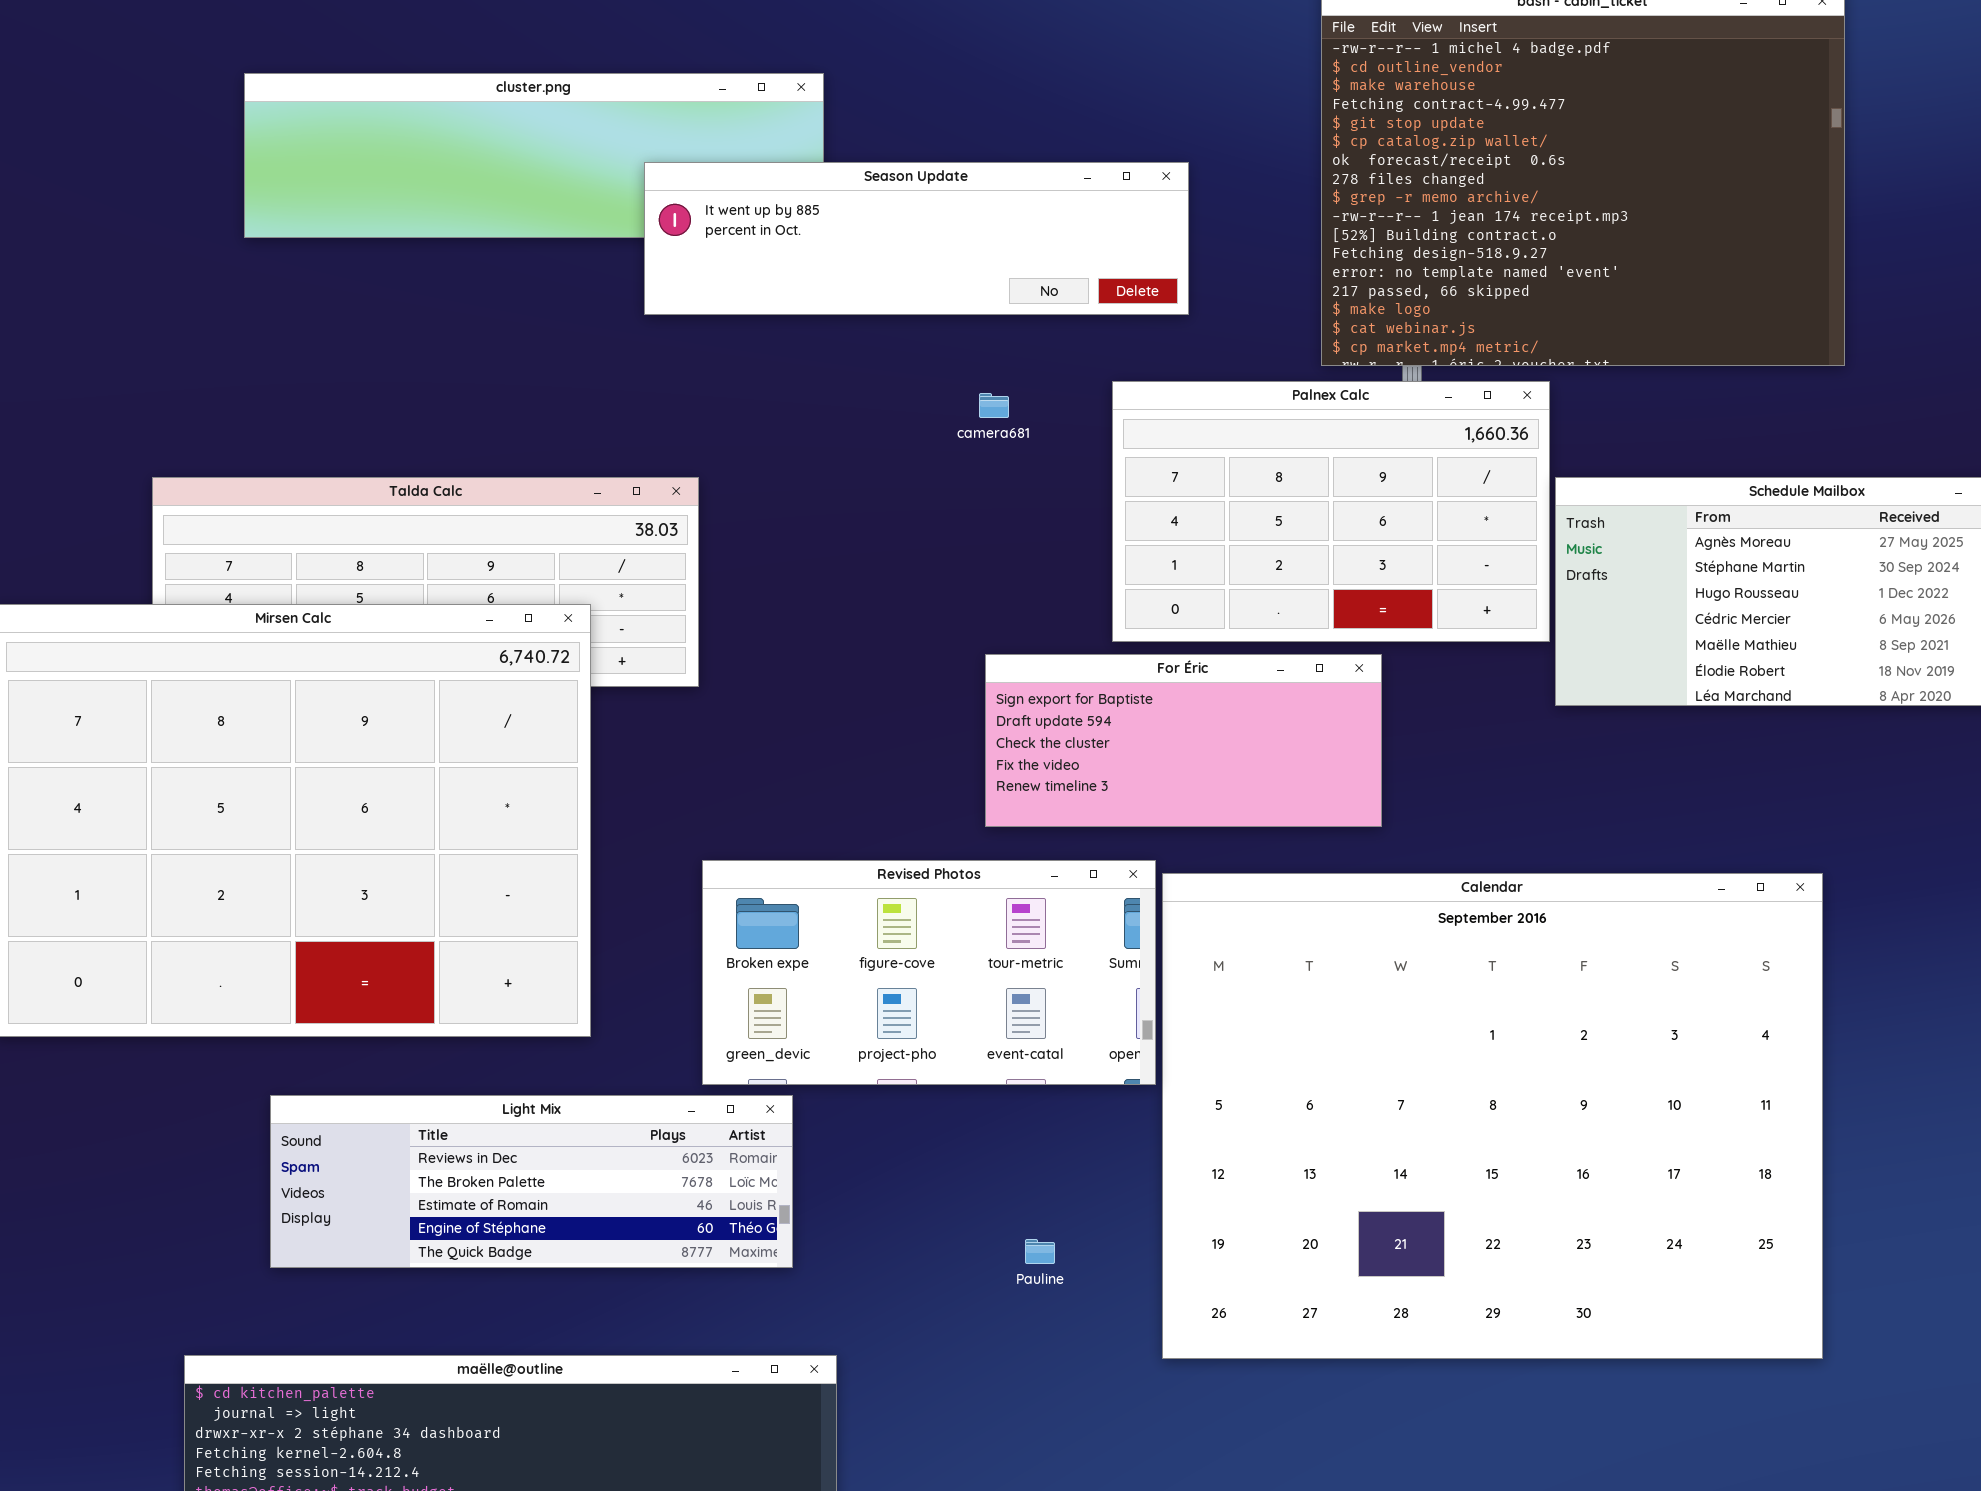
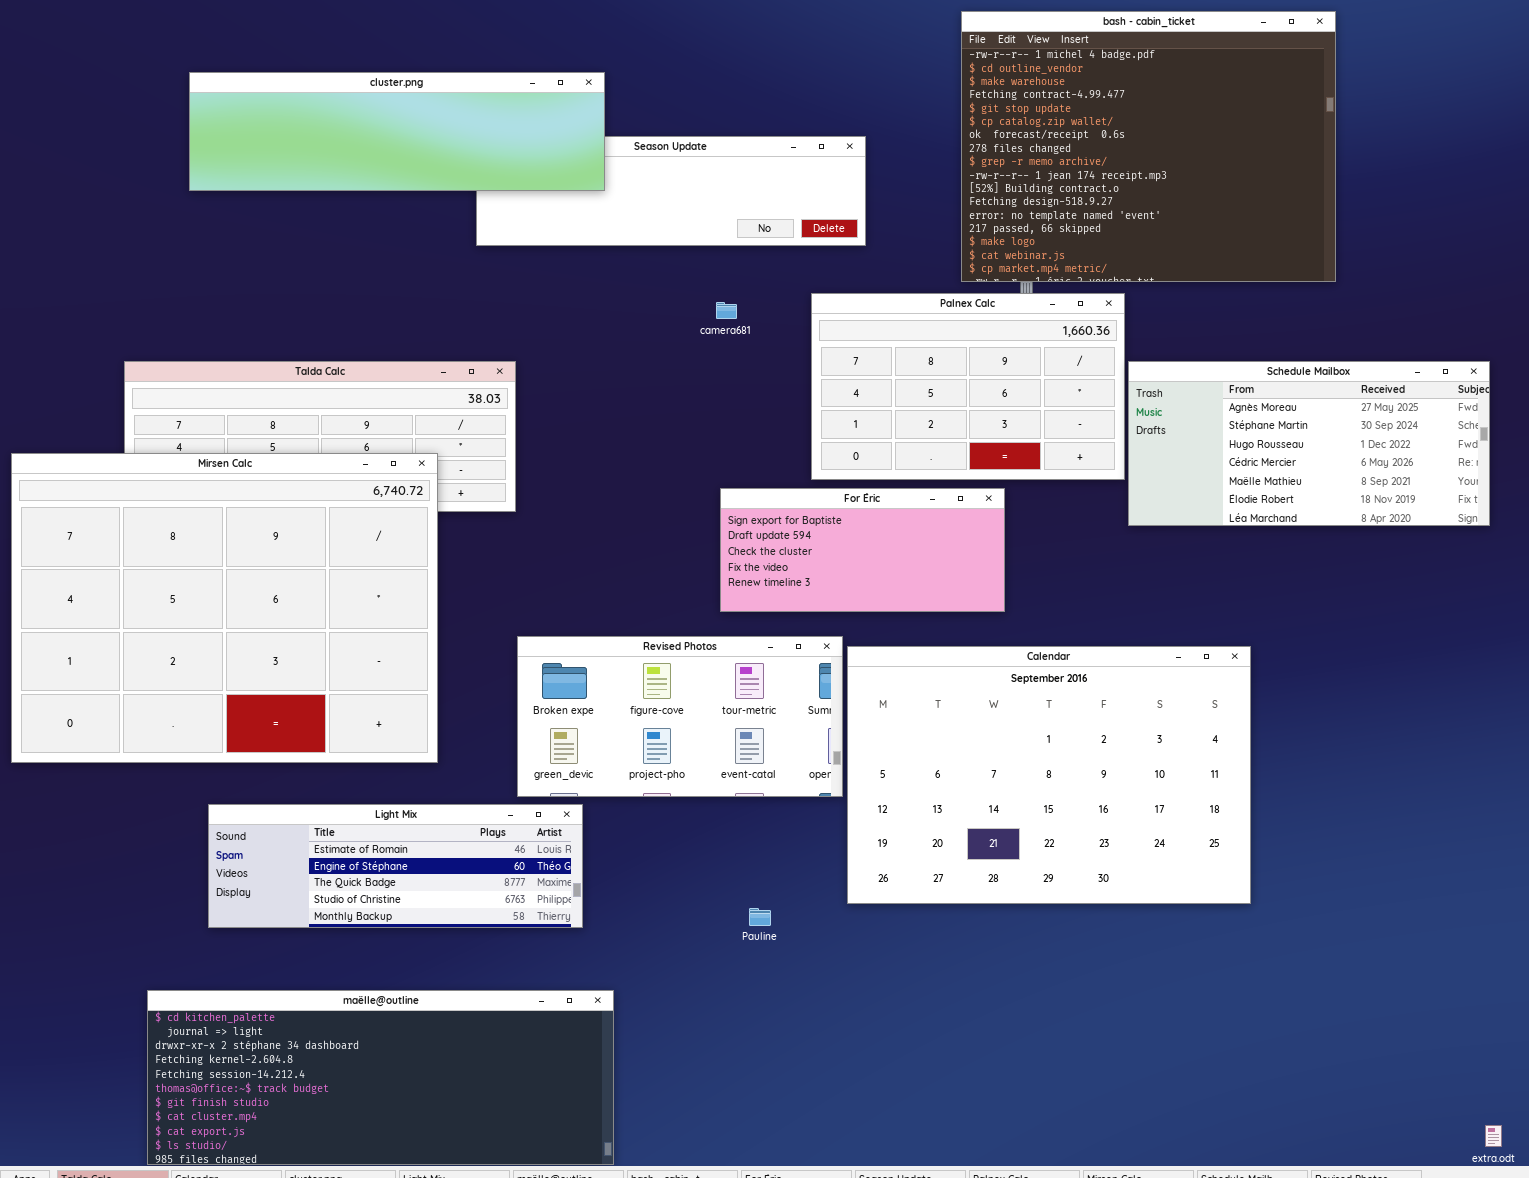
cluster.png: [244,73,824,238] -> [189,72,605,191], raised
Calendar: [1162,873,1823,1359] -> [847,646,1251,904], resized
Light Mix: [270,1095,793,1268] -> [208,804,583,928], scrolled down 2 rows

